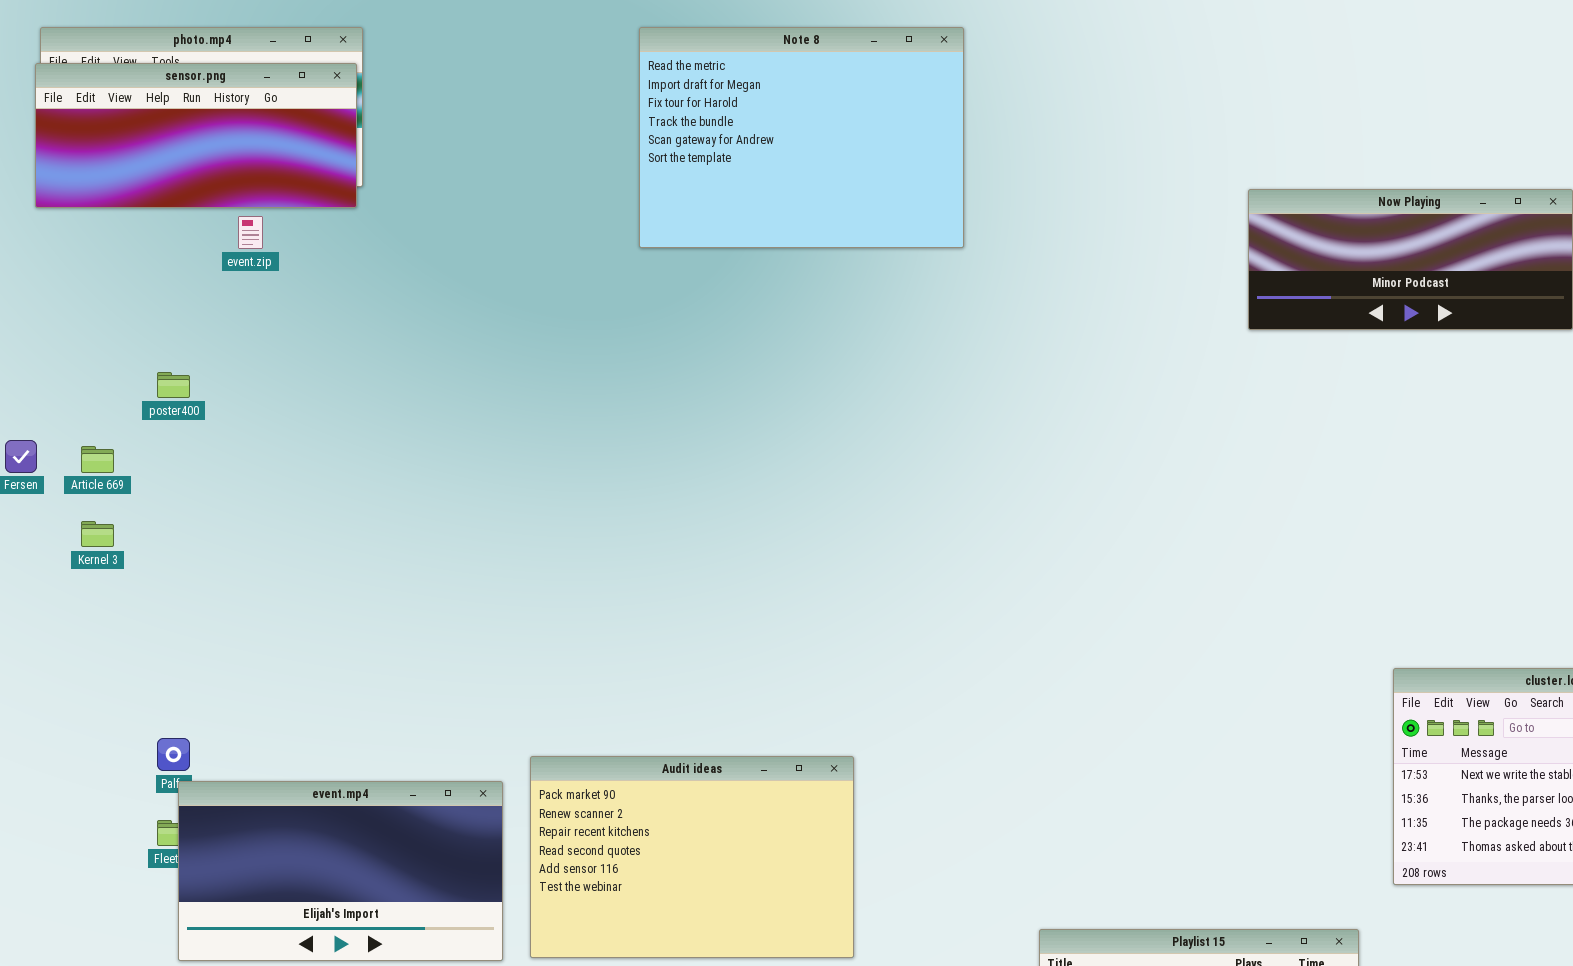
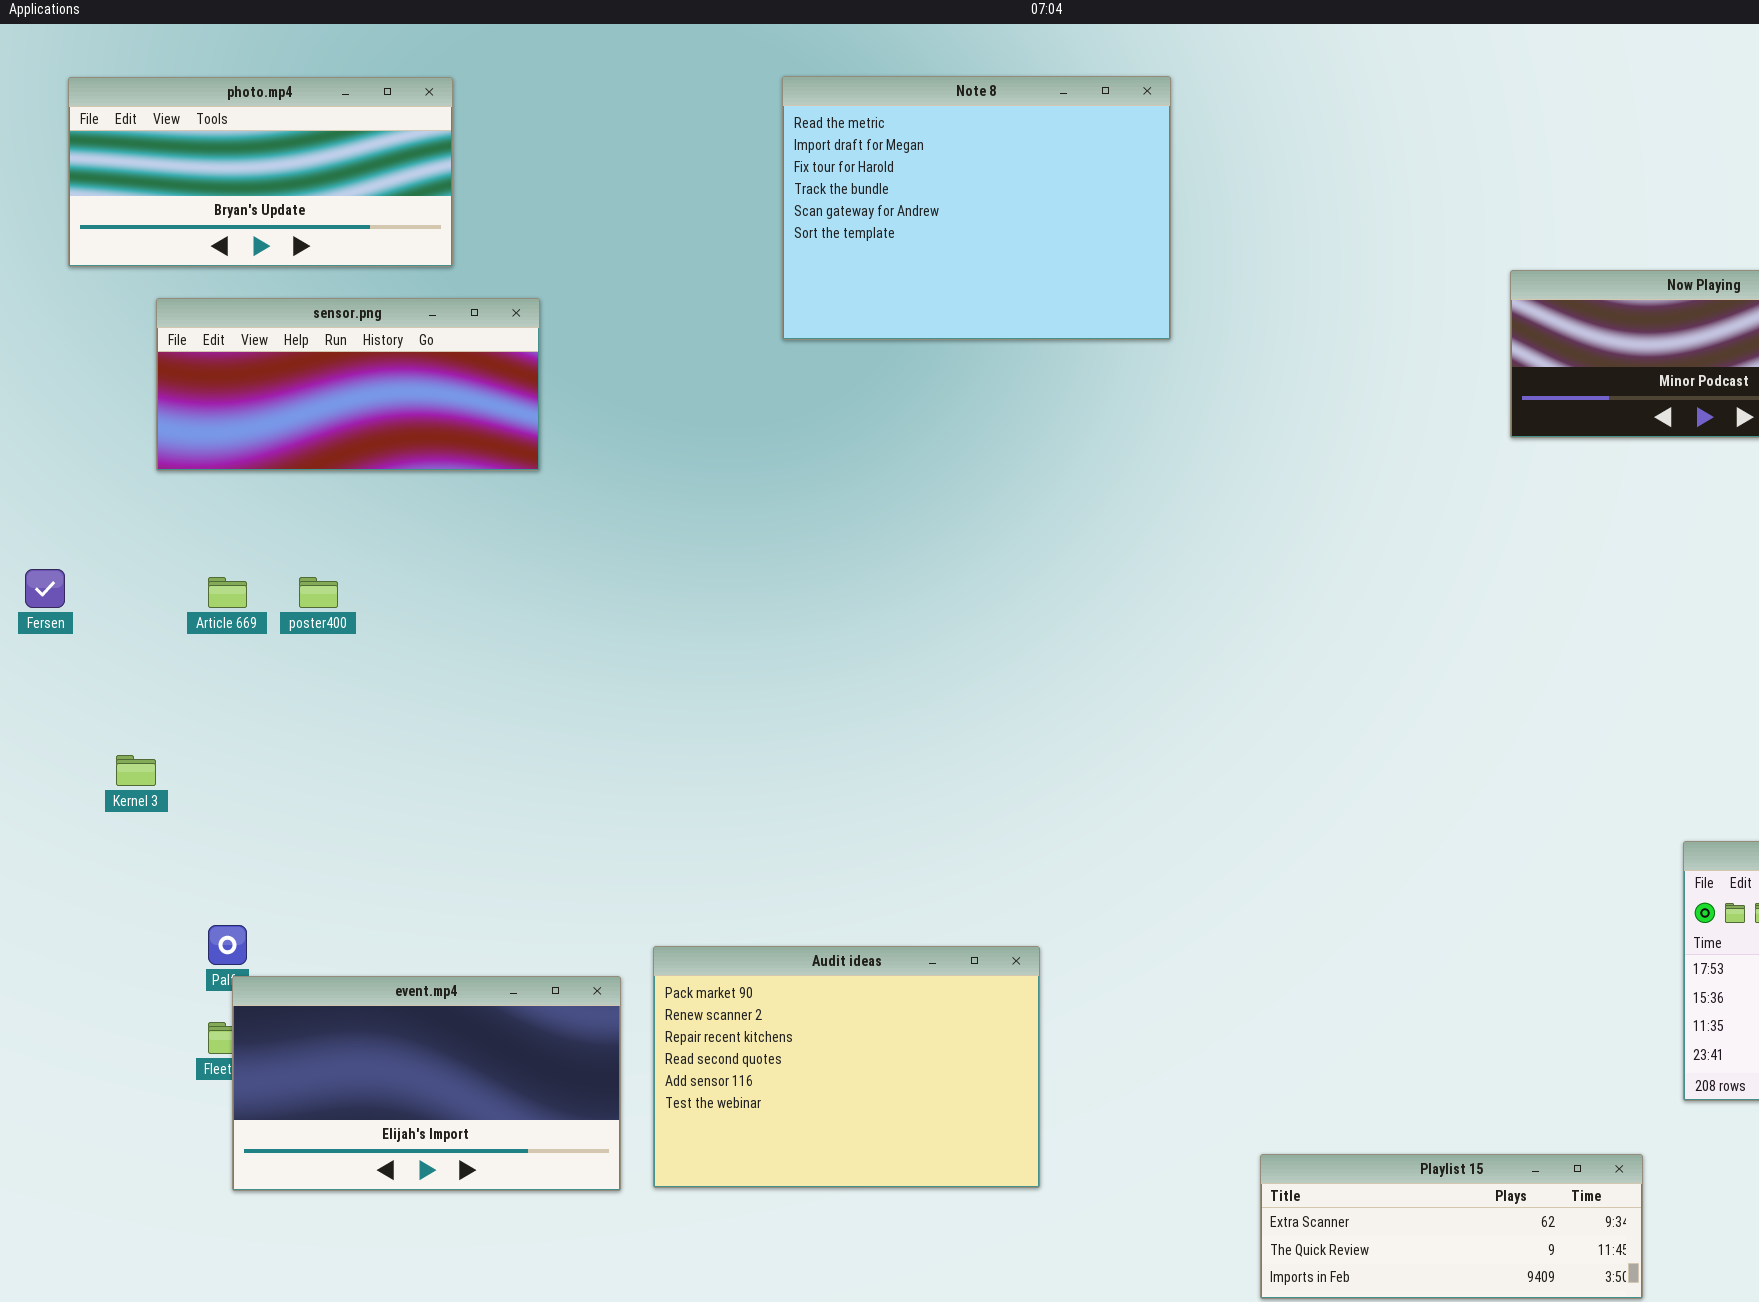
sensor.png: [35,63,357,208] -> [156,298,540,471], moved
poster400: [157,372,190,398] -> [299,577,338,608], moved
Article 669: [81,446,114,473] -> [208,577,247,608], moved
Kernel 3: [81,521,114,547] -> [116,755,156,786], moved

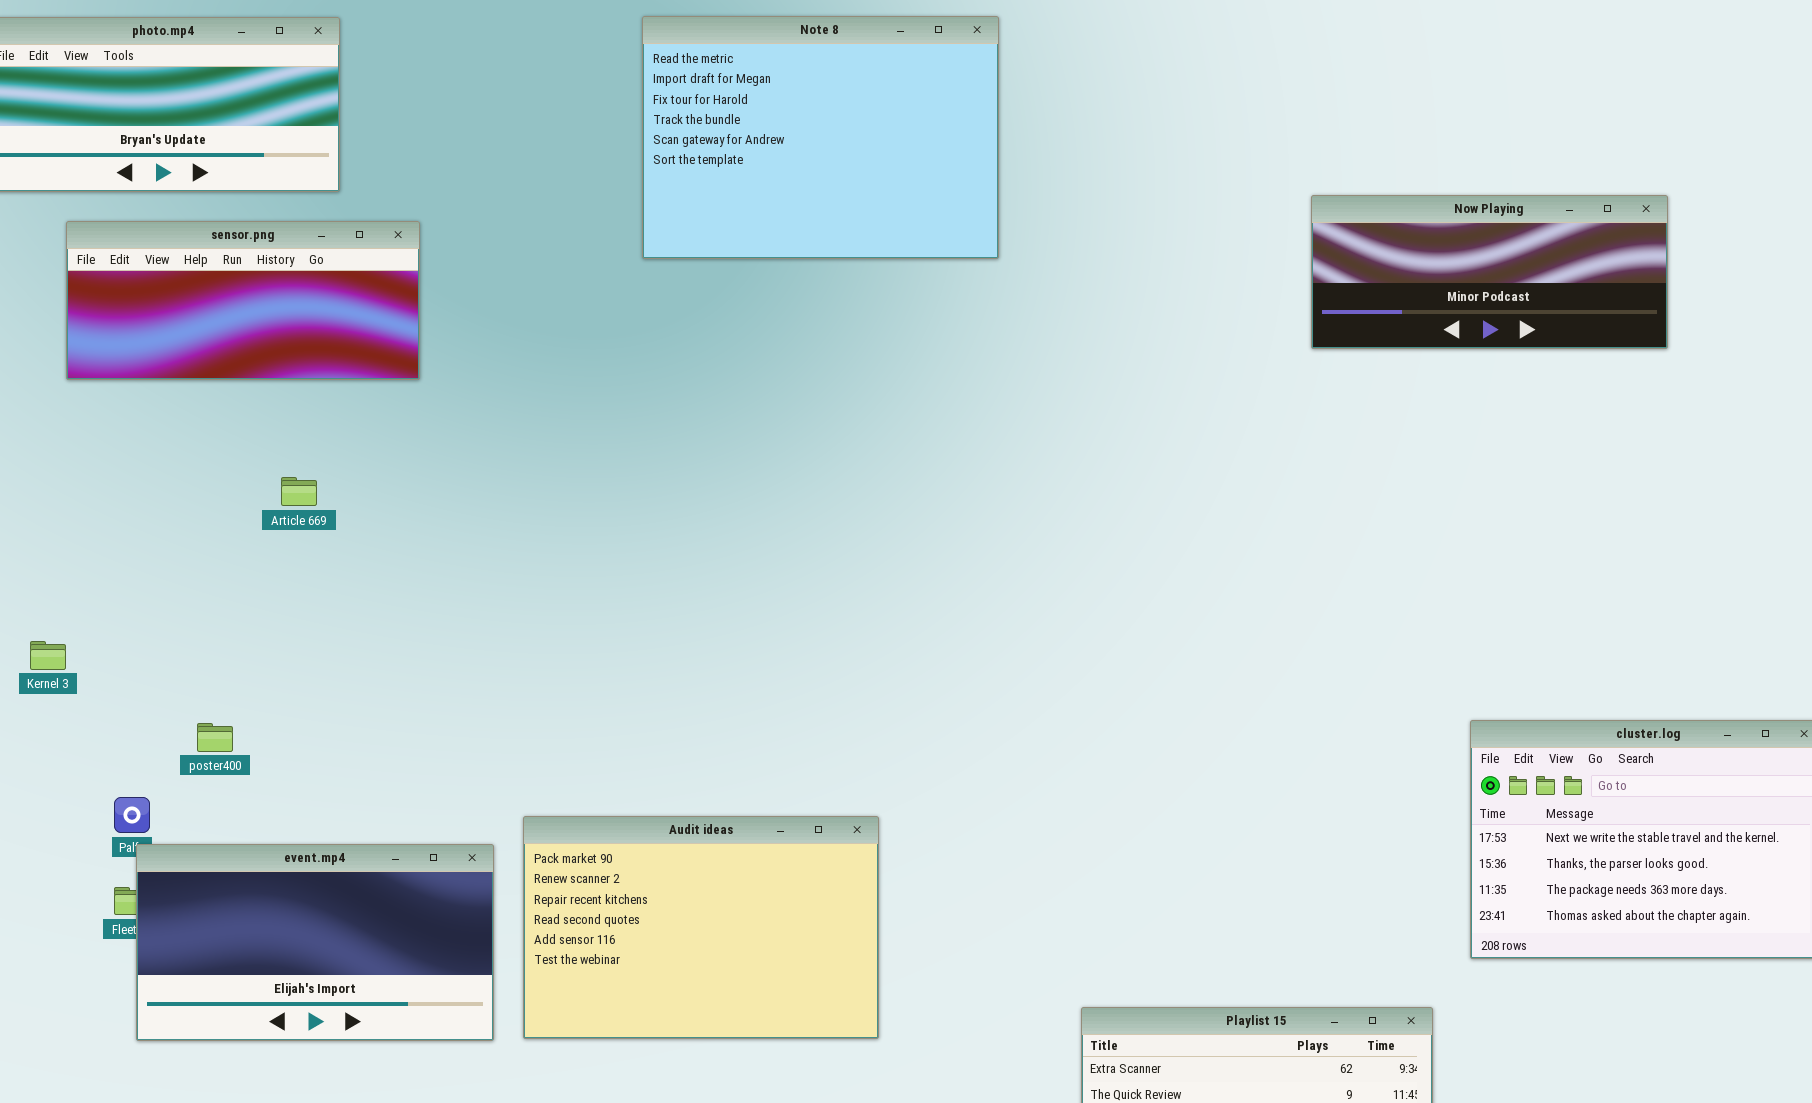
Article 669: [208,577,247,608] -> [281,477,317,506], moved
poster400: [299,577,338,608] -> [197,723,233,752], moved

